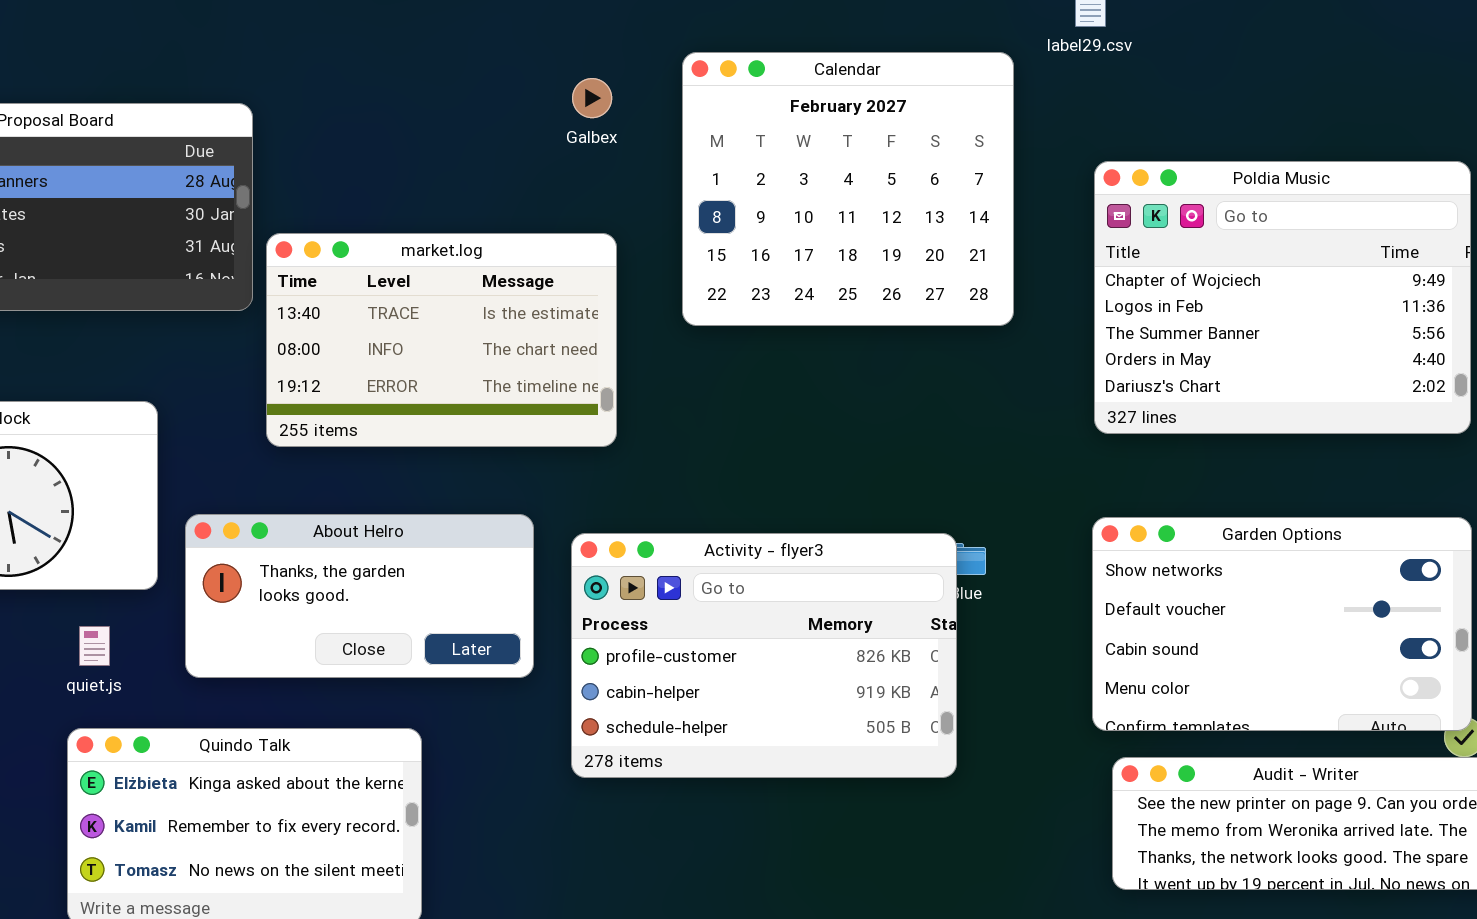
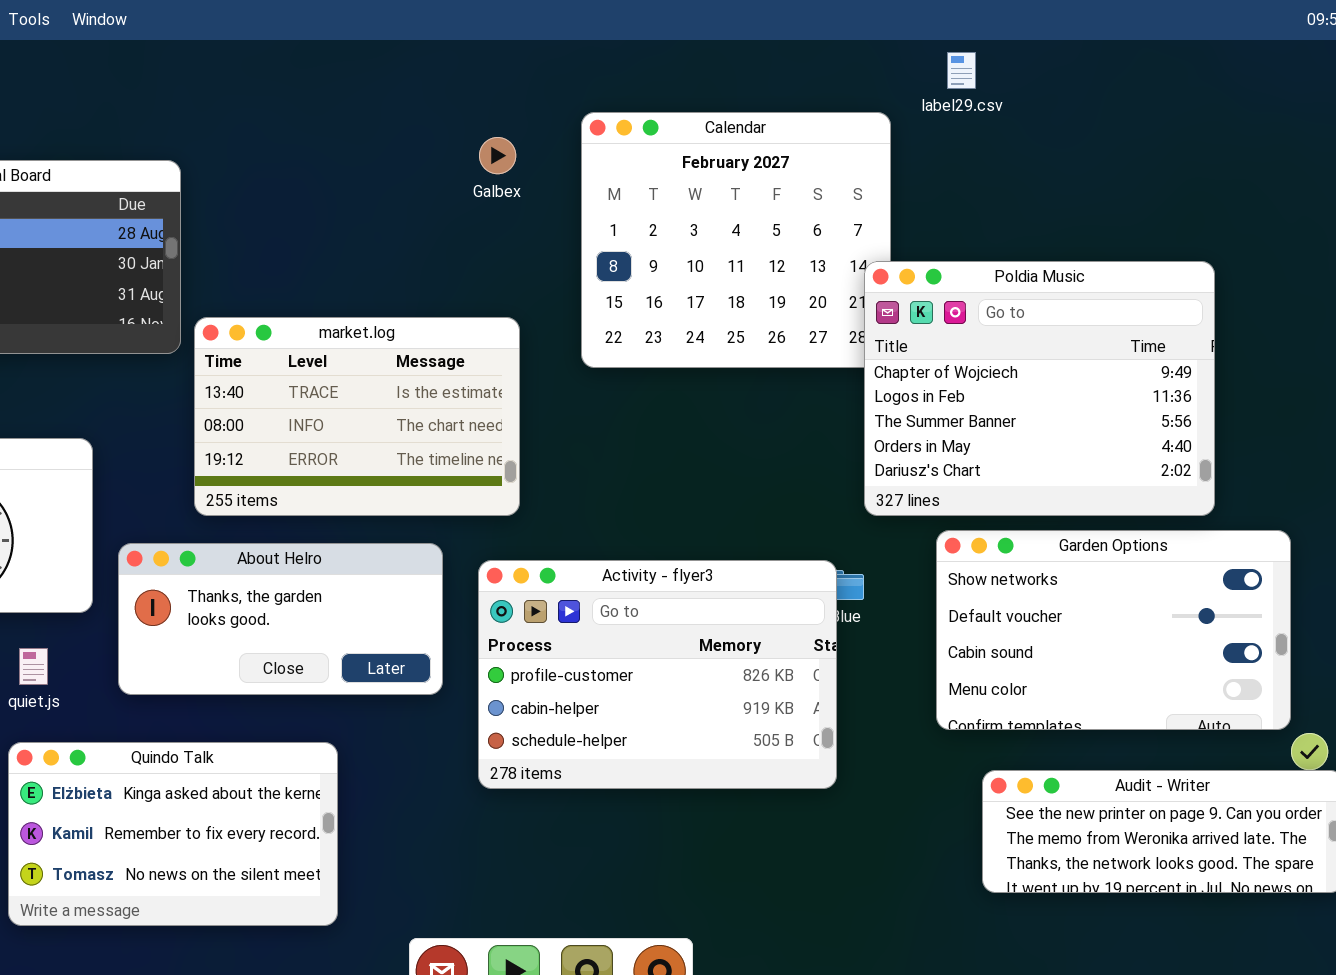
Poldia Music: [1094,161,1471,434] -> [864,261,1215,516], moved
market.log: [266,233,617,447] -> [194,317,520,516], moved
Garden Options: [1092,517,1472,731] -> [936,530,1291,730], moved

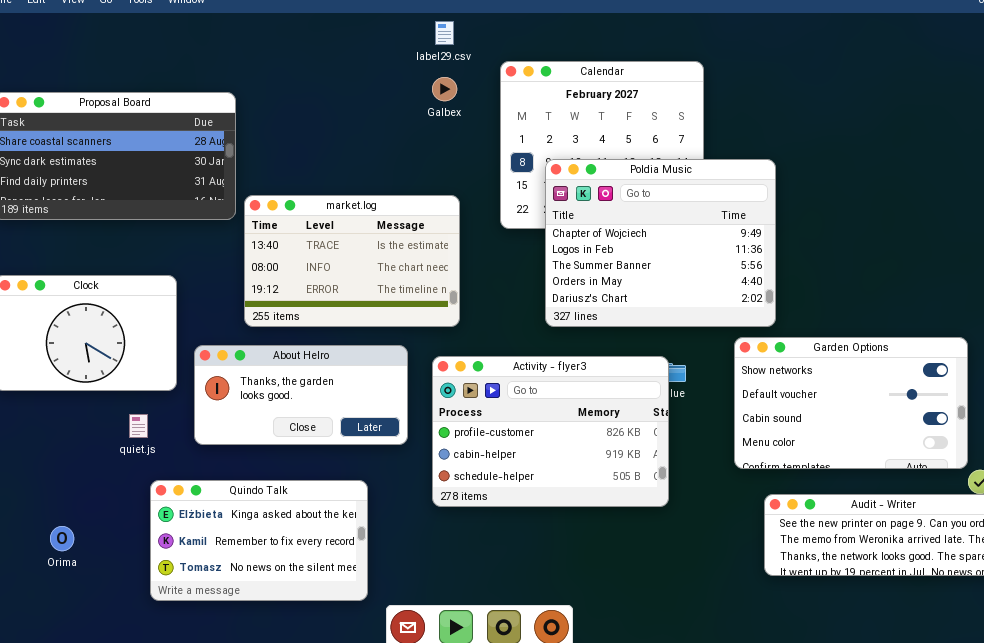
label29.csv: [947,52,976,89] -> [435,21,454,45], moved
Poldia Music: [864,261,1215,516] -> [545,159,776,327], moved
Quindo Talk: [8,742,338,926] -> [150,480,368,601], moved

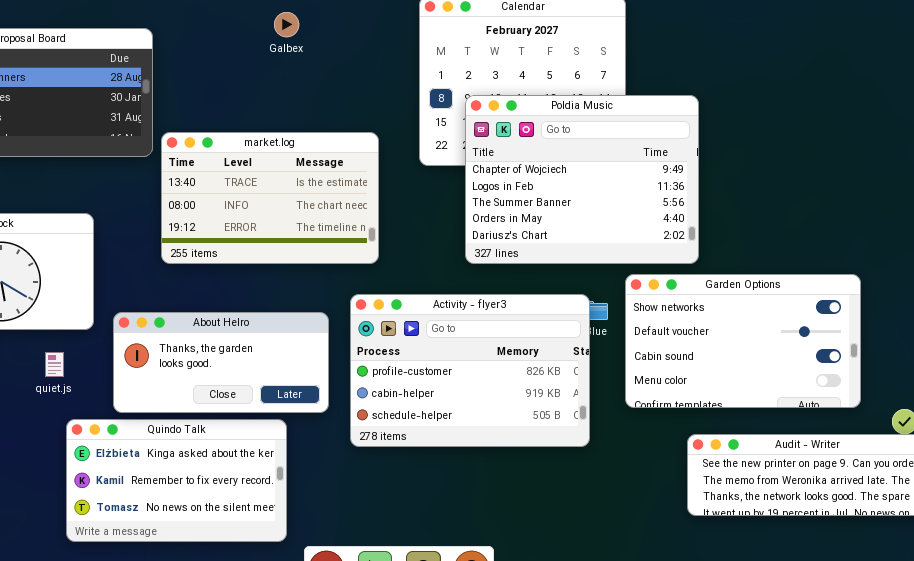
Galbex: [432,77,457,101] -> [274,12,299,37], moved
Garden Options: [734,337,968,469] -> [625,274,861,408], moved
About Helro: [194,345,408,445] -> [113,312,329,413], moved

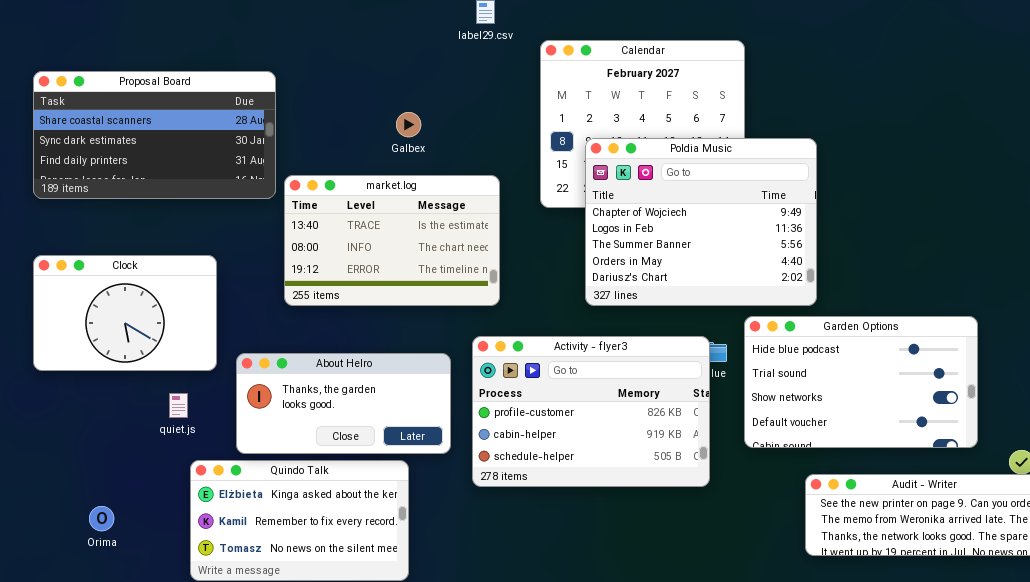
Galbex: [274,12,299,37] -> [396,112,421,137], moved
Garden Options: [625,274,861,408] -> [744,316,978,448], scrolled up 2 rows

